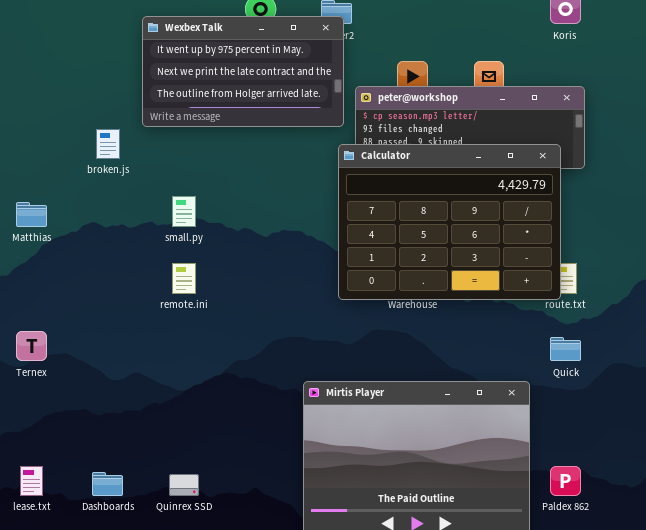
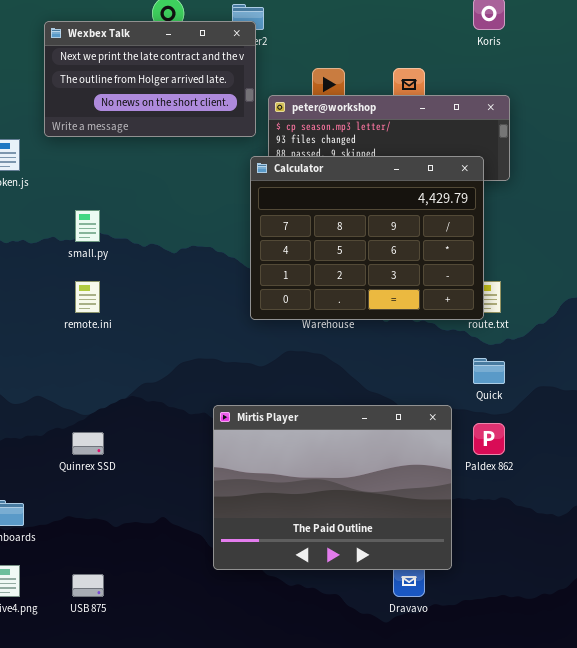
Wexbex Talk: [142,16,344,127] -> [44,21,256,137], scrolled down 1 row
Paldex 862: [550,466,581,496] -> [473,423,505,455], moved
Quinrex SSD: [169,474,199,496] -> [72,432,104,455], moved

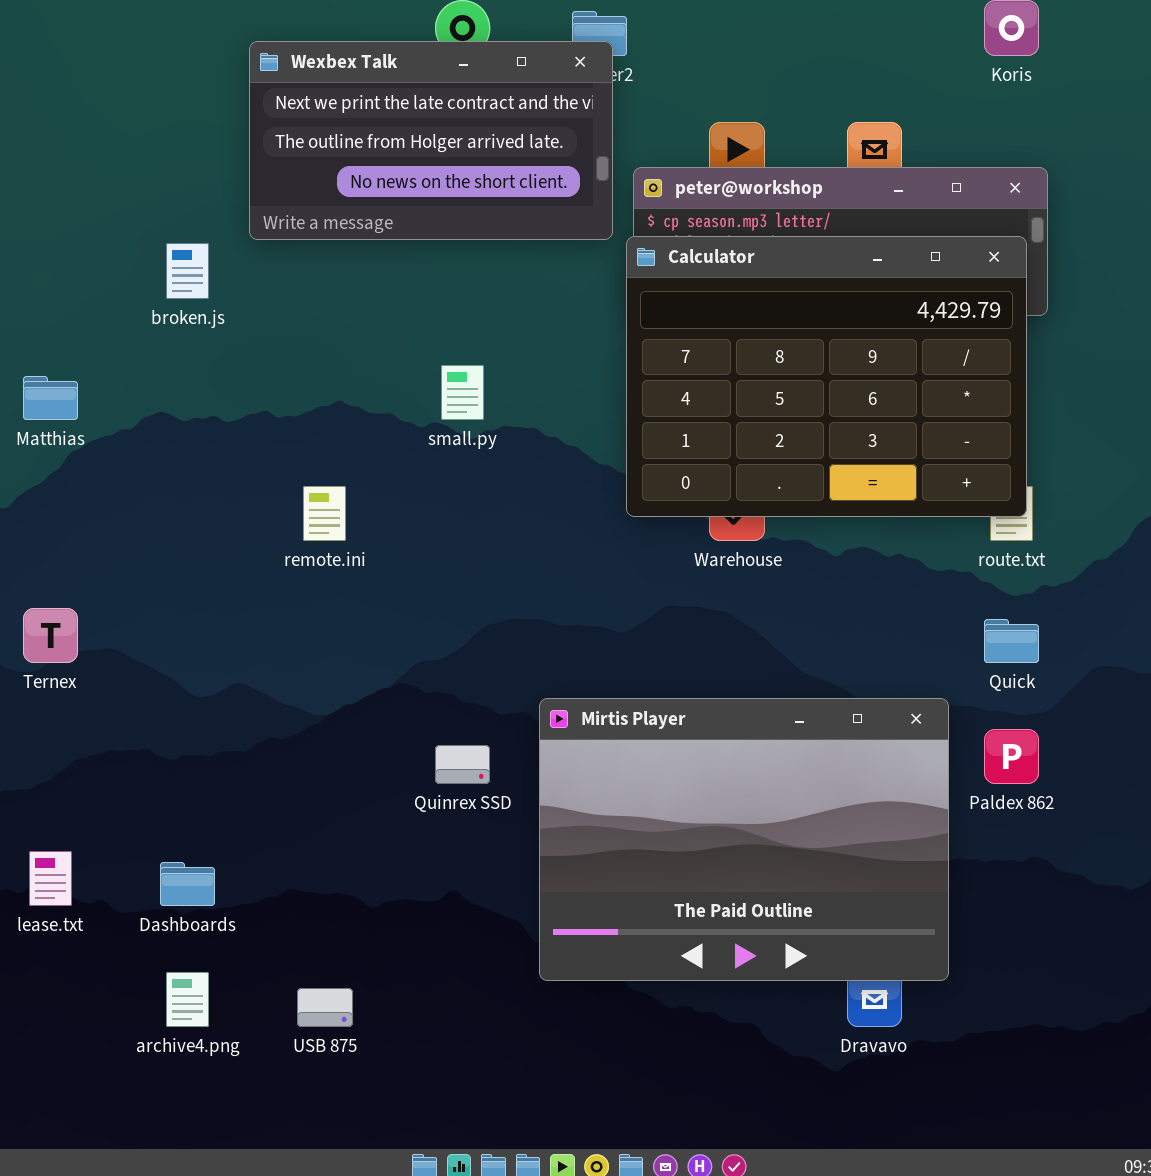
Calculator: [250,156,484,320] -> [626,236,1027,517], moved
small.py: [75,210,100,242] -> [441,365,484,420], moved
Quinrex SSD: [72,432,104,455] -> [435,745,490,784], moved

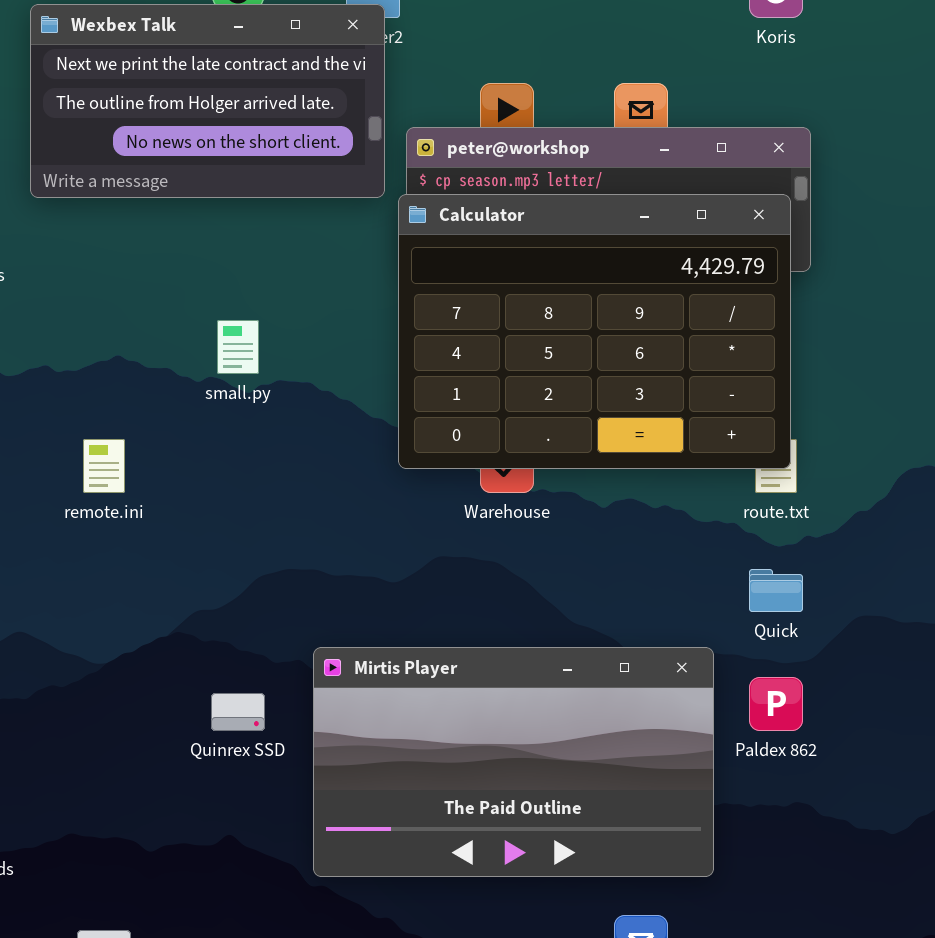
Mirtis Player: [539,698,949,981] -> [313,647,714,877], resized

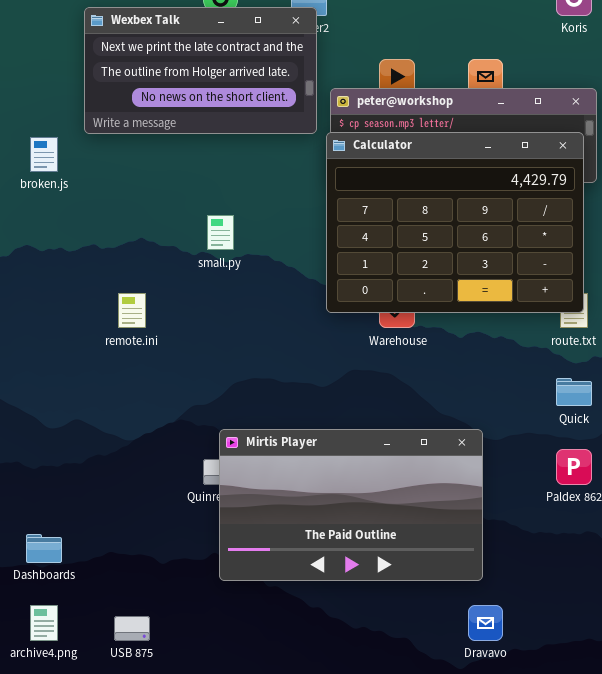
Mirtis Player: [313,647,714,877] -> [219,429,483,581], moved

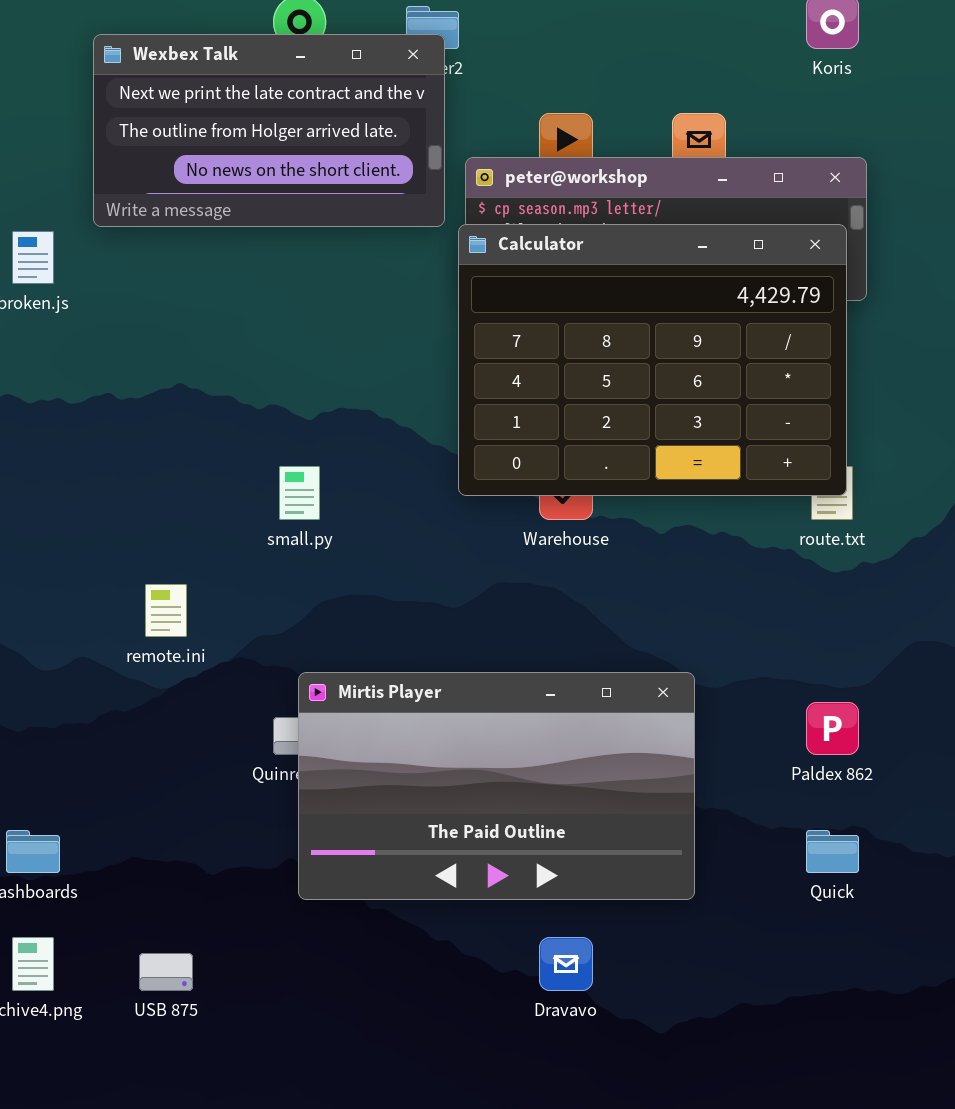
small.py: [207,215,234,250] -> [279,466,320,520], moved
remote.ini: [118,293,146,328] -> [145,584,187,637], moved
Quick: [556,378,592,406] -> [806,830,859,873], moved
Dravavo: [468,605,503,641] -> [539,937,593,991], moved

